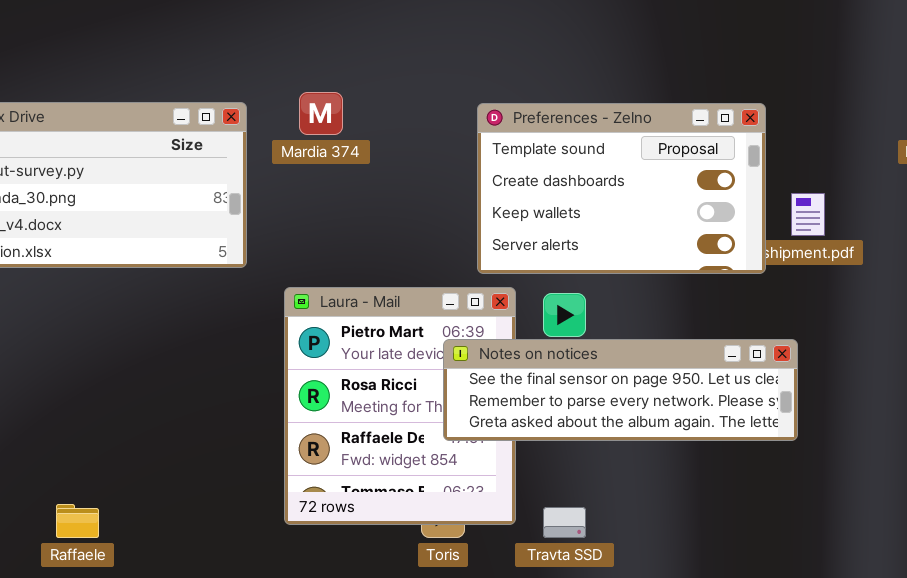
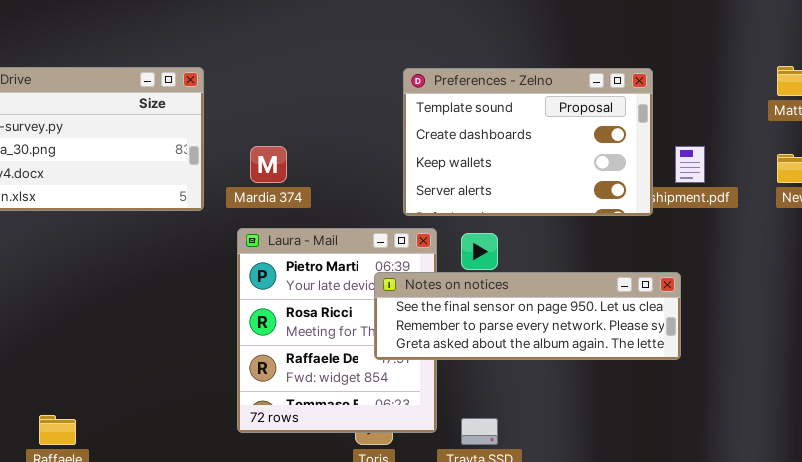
Mardia 374: [299,92,343,135] -> [250,146,287,183], moved

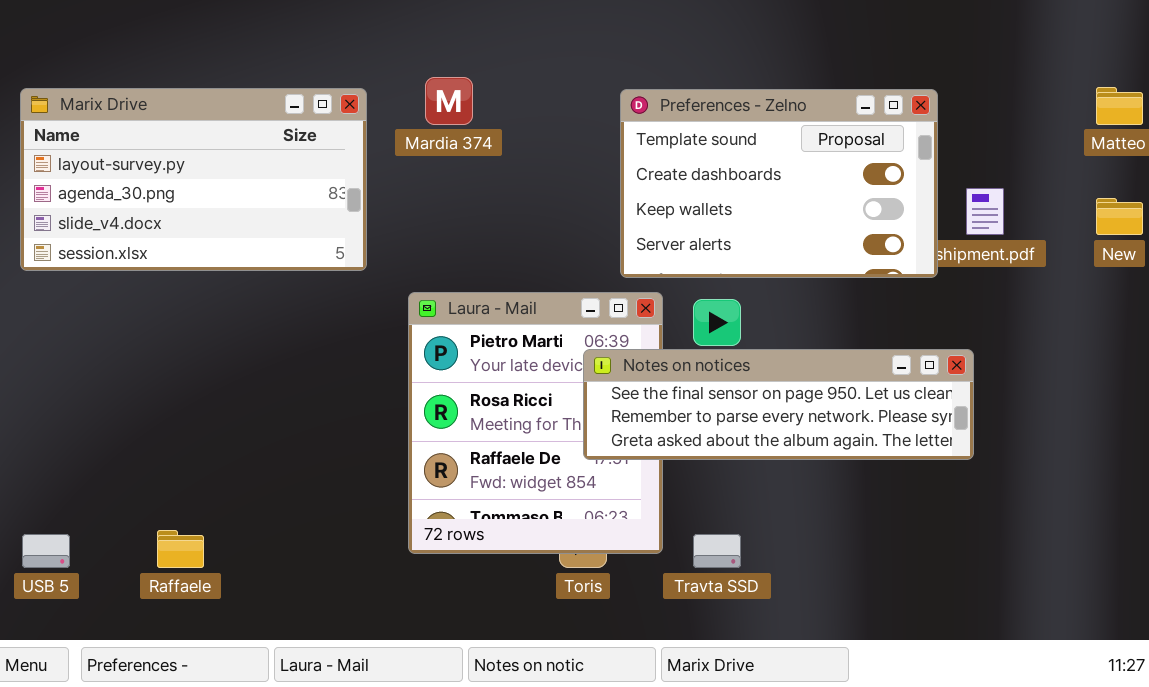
Mardia 374: [250,146,287,183] -> [425,77,473,125], moved

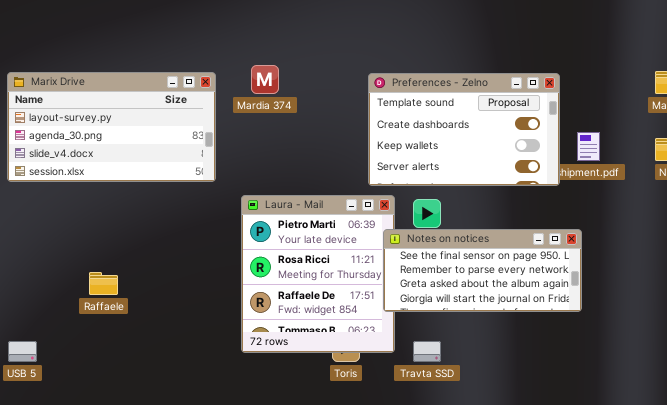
Notes on notices: [583,349,974,460] -> [383,229,582,312], resized
Raffaele: [157,530,204,568] -> [89,272,118,295], moved

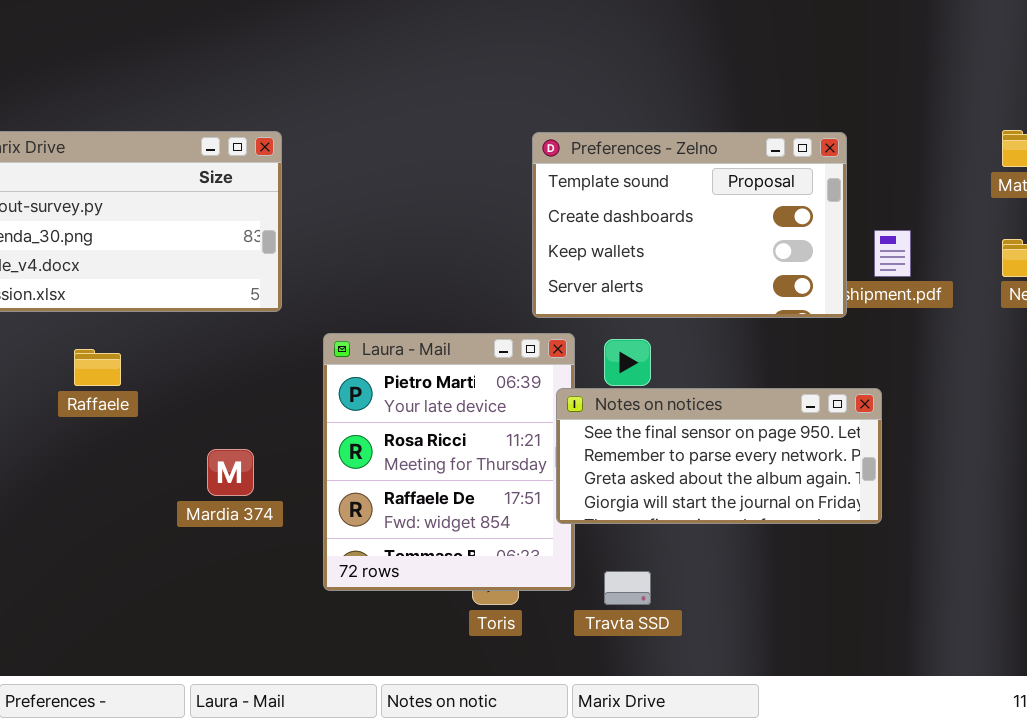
Mardia 374: [251,65,279,94] -> [207,449,254,496], moved
Raffaele: [89,272,118,295] -> [74,349,121,386], moved

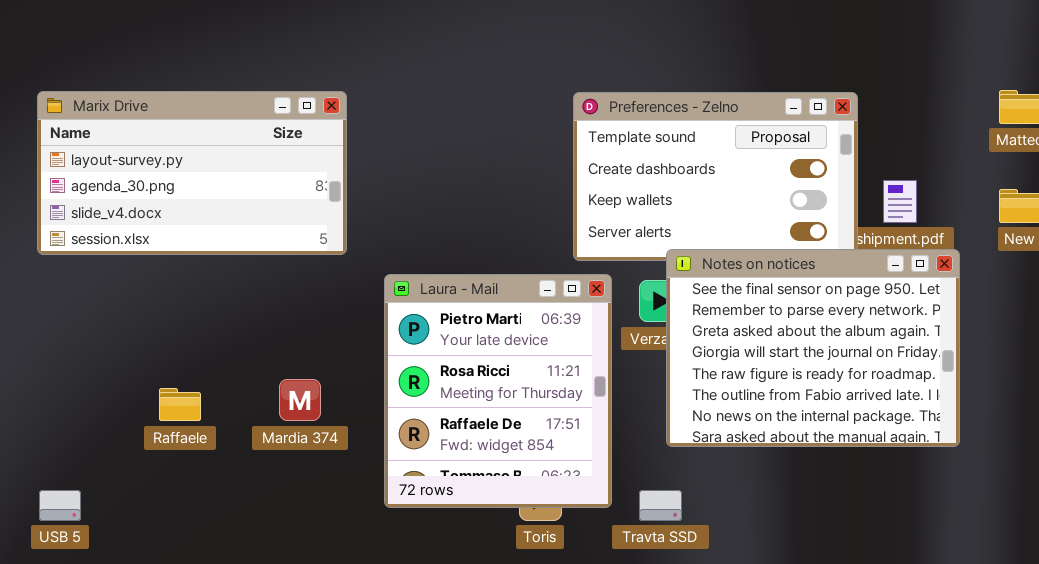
Raffaele: [74,349,121,386] -> [159,388,201,421], moved
Notes on notices: [556,388,882,524] -> [666,249,960,447], moved, resized

